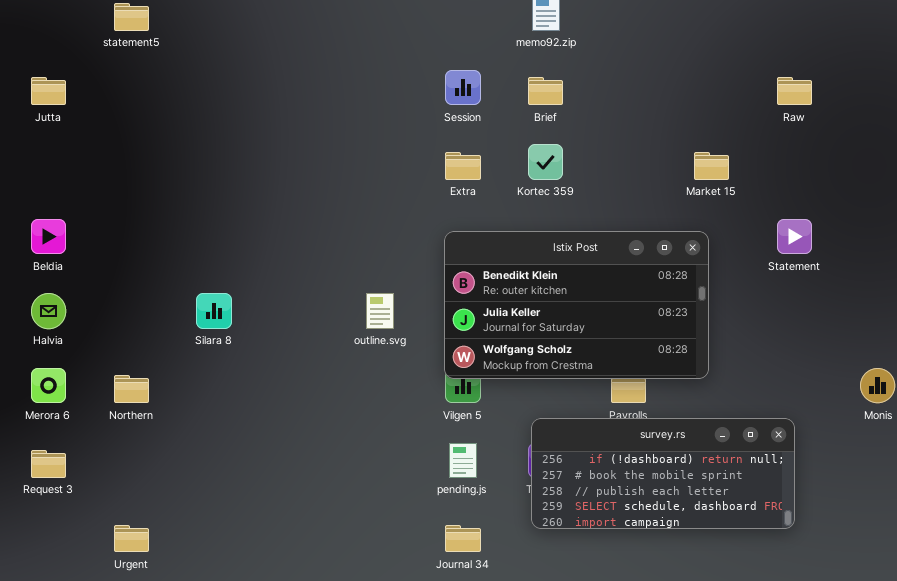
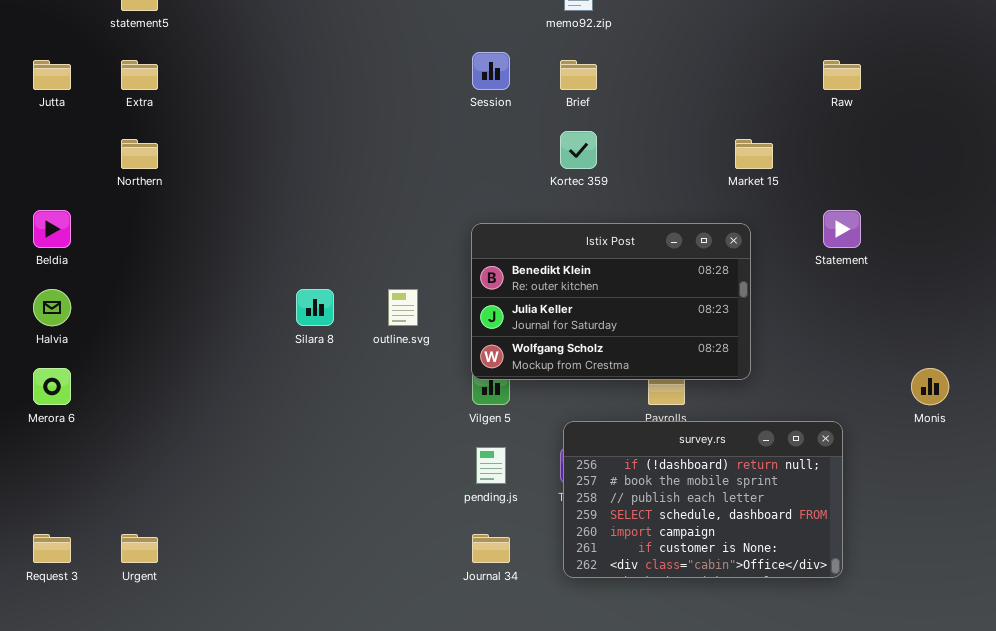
Extra: [445,152,481,180] -> [121,60,158,90], moved
Silara 8: [196,293,232,329] -> [296,289,334,326], moved
Northern: [114,375,149,403] -> [121,139,158,169], moved
survey.rs: [531,418,795,529] -> [563,421,843,578], resized
Request 3: [31,450,66,478] -> [33,534,71,563], moved

